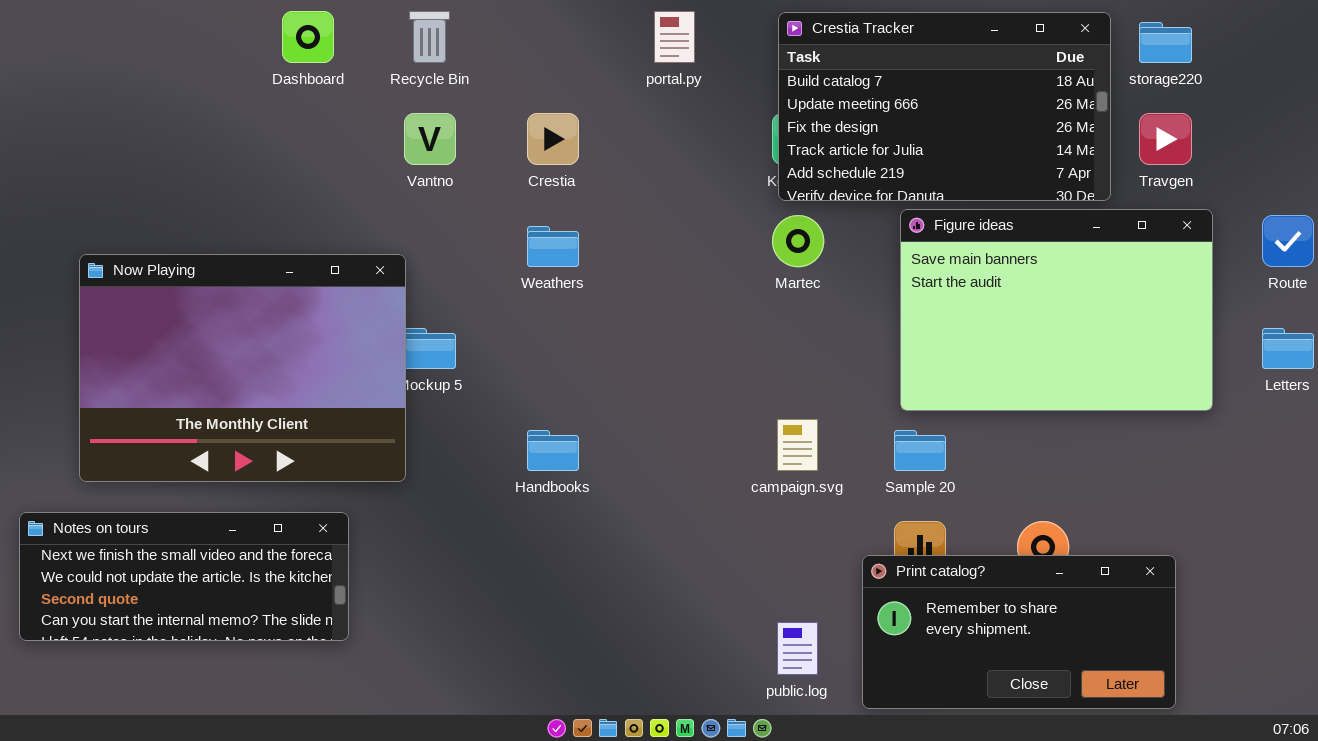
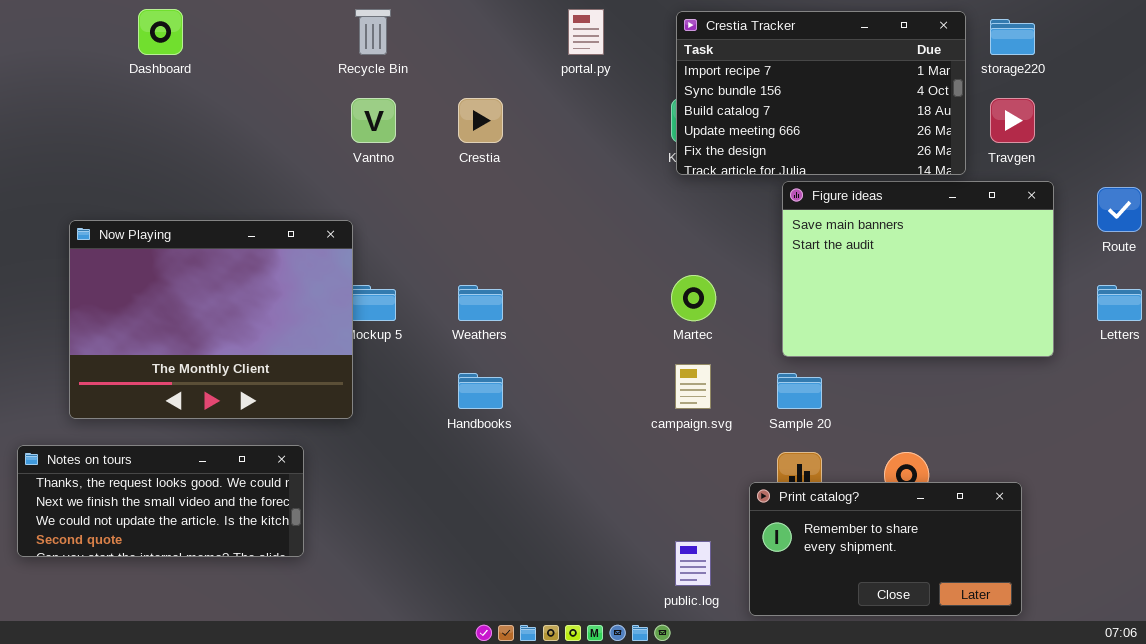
Dashboard: [282,11,334,63] -> [138,9,183,55], moved
Crestia Tracker: [778,12,1111,201] -> [676,11,966,175], scrolled up 2 rows
Martec: [772,215,824,267] -> [671,275,716,321], moved
Weathers: [527,226,579,267] -> [458,285,503,321], moved
Notes on tours: [19,512,349,641] -> [17,445,304,557], scrolled up 1 row

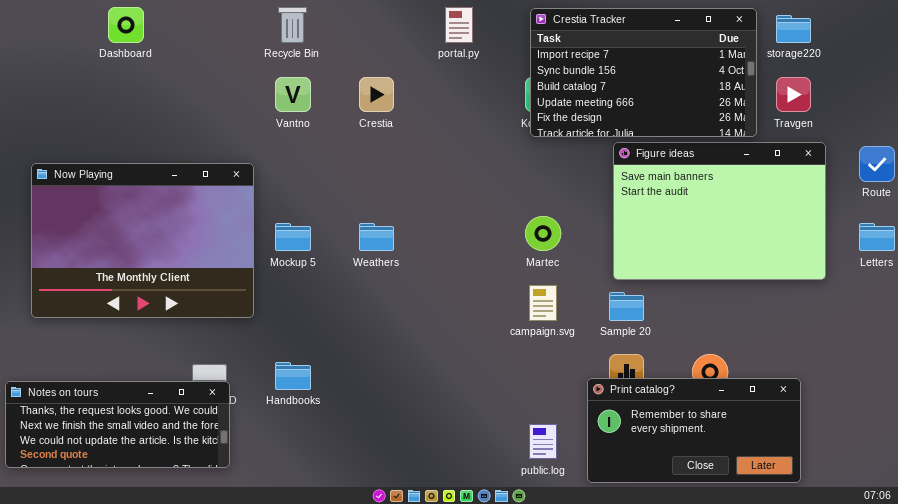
Now Playing: [69,220,353,419] -> [31,163,254,318], moved
Handbooks: [458,373,503,409] -> [275,362,311,390], moved
Notes on tours: [17,445,304,557] -> [5,381,230,468], moved

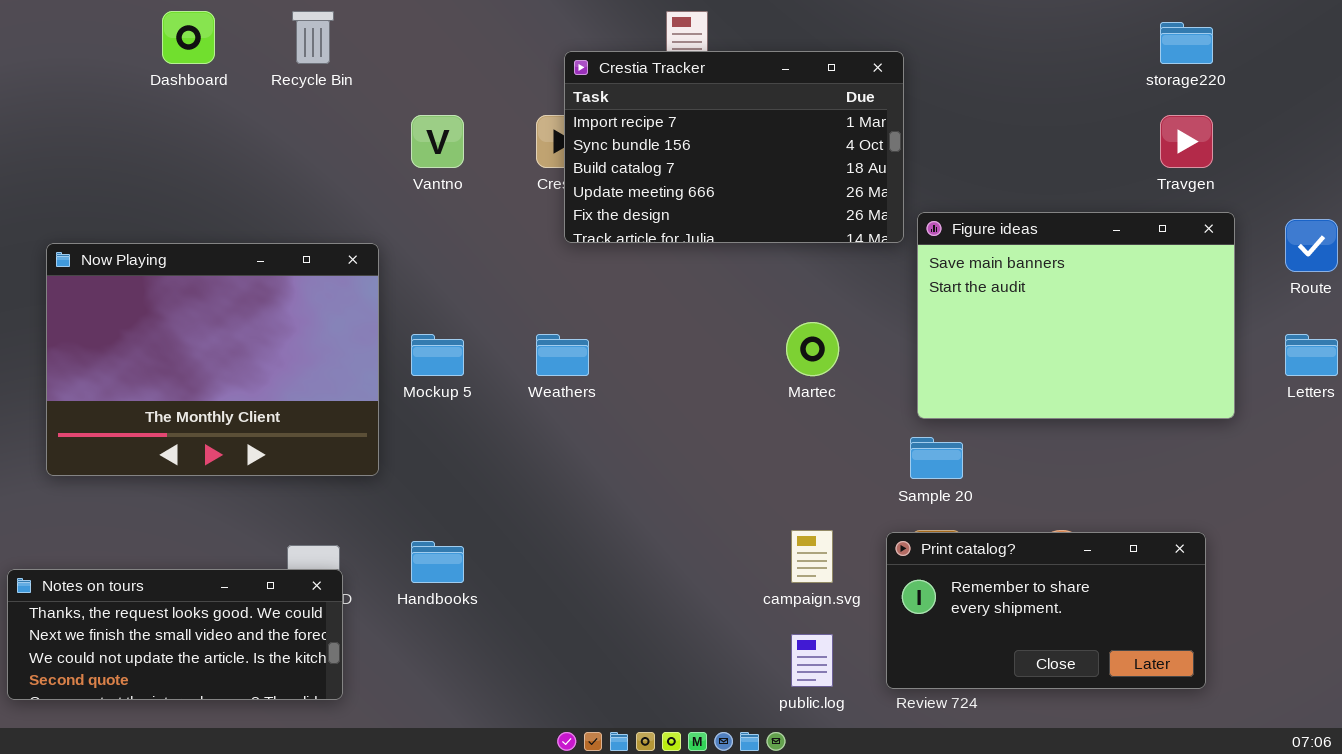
Recycle Bin: [278,7,307,43] -> [292,11,334,64], moved
Crestia Tracker: [530,8,757,137] -> [564,51,904,243], moved
campaign.svg: [529,285,557,321] -> [791,530,833,583], moved
Print catalog?: [587,378,801,483] -> [886,532,1206,689], moved

